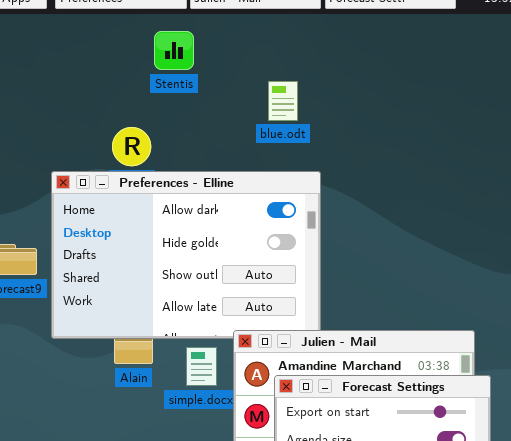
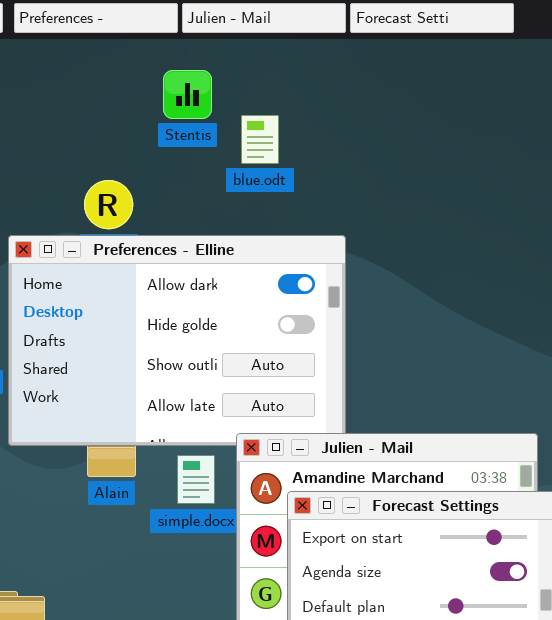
Stentis: [154,31,194,70] -> [163,70,212,119], moved
blue.odt: [268,81,298,121] -> [241,115,279,164], moved

